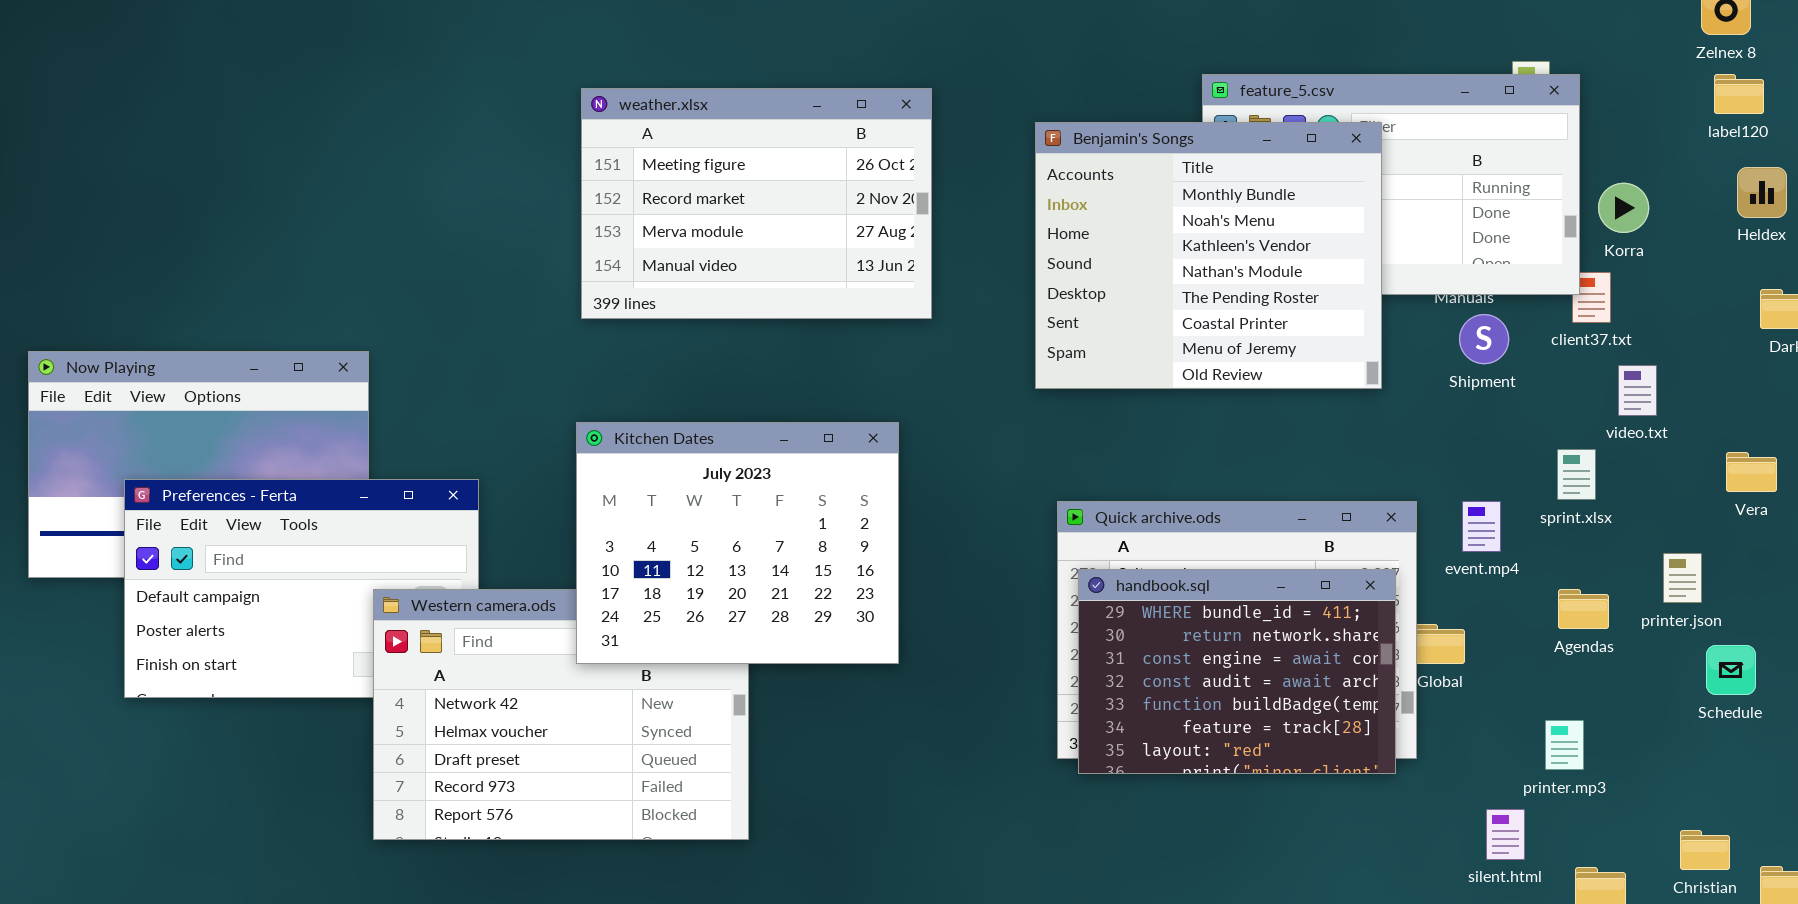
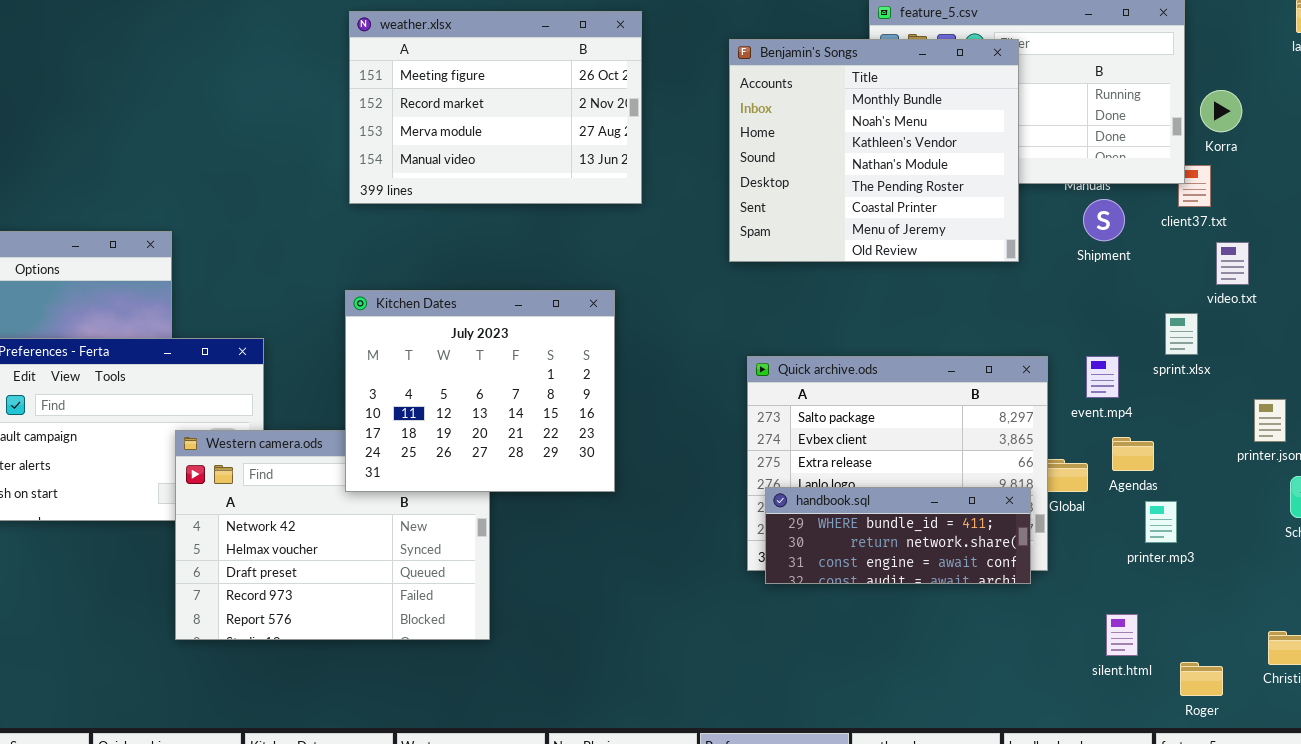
handbook.sql: [1078,569,1396,774] -> [765,487,1031,584], resized
Agendas: [1558,589,1609,629] -> [1112,437,1154,471], moved
printer.mp3: [1545,720,1584,770] -> [1145,501,1177,543], moved

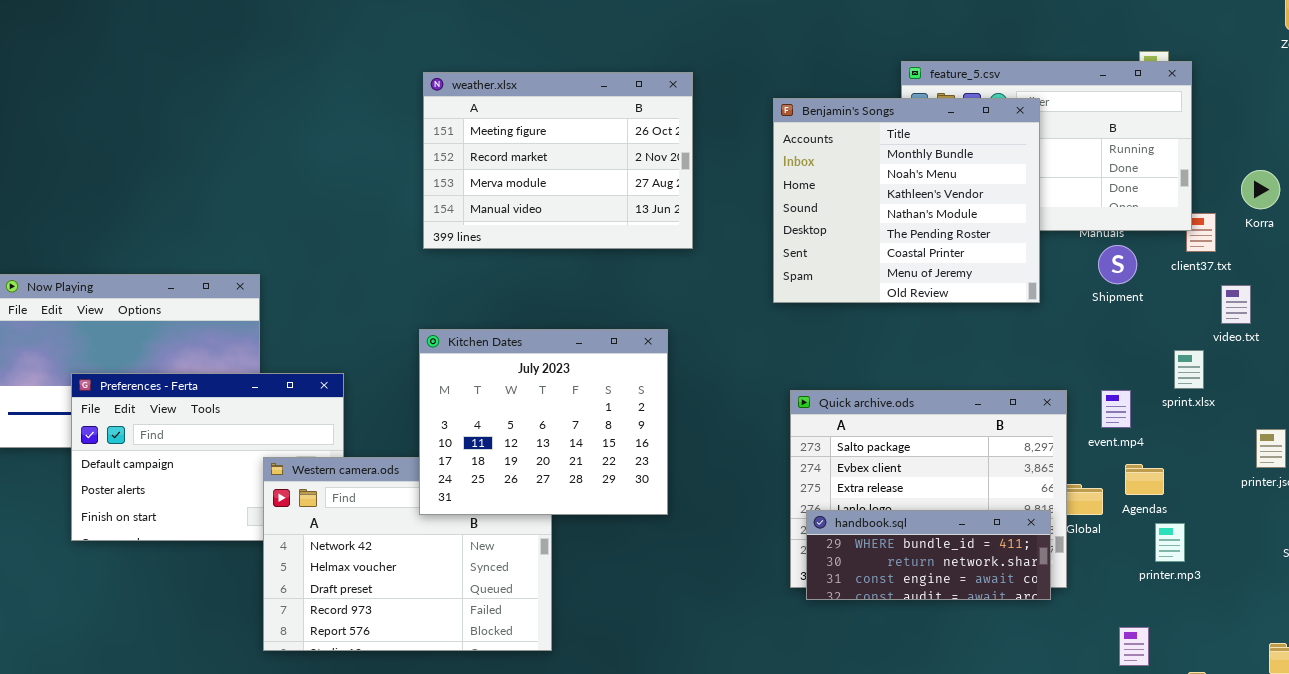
Korra: [1200,90,1242,132] -> [1241,170,1280,209], moved

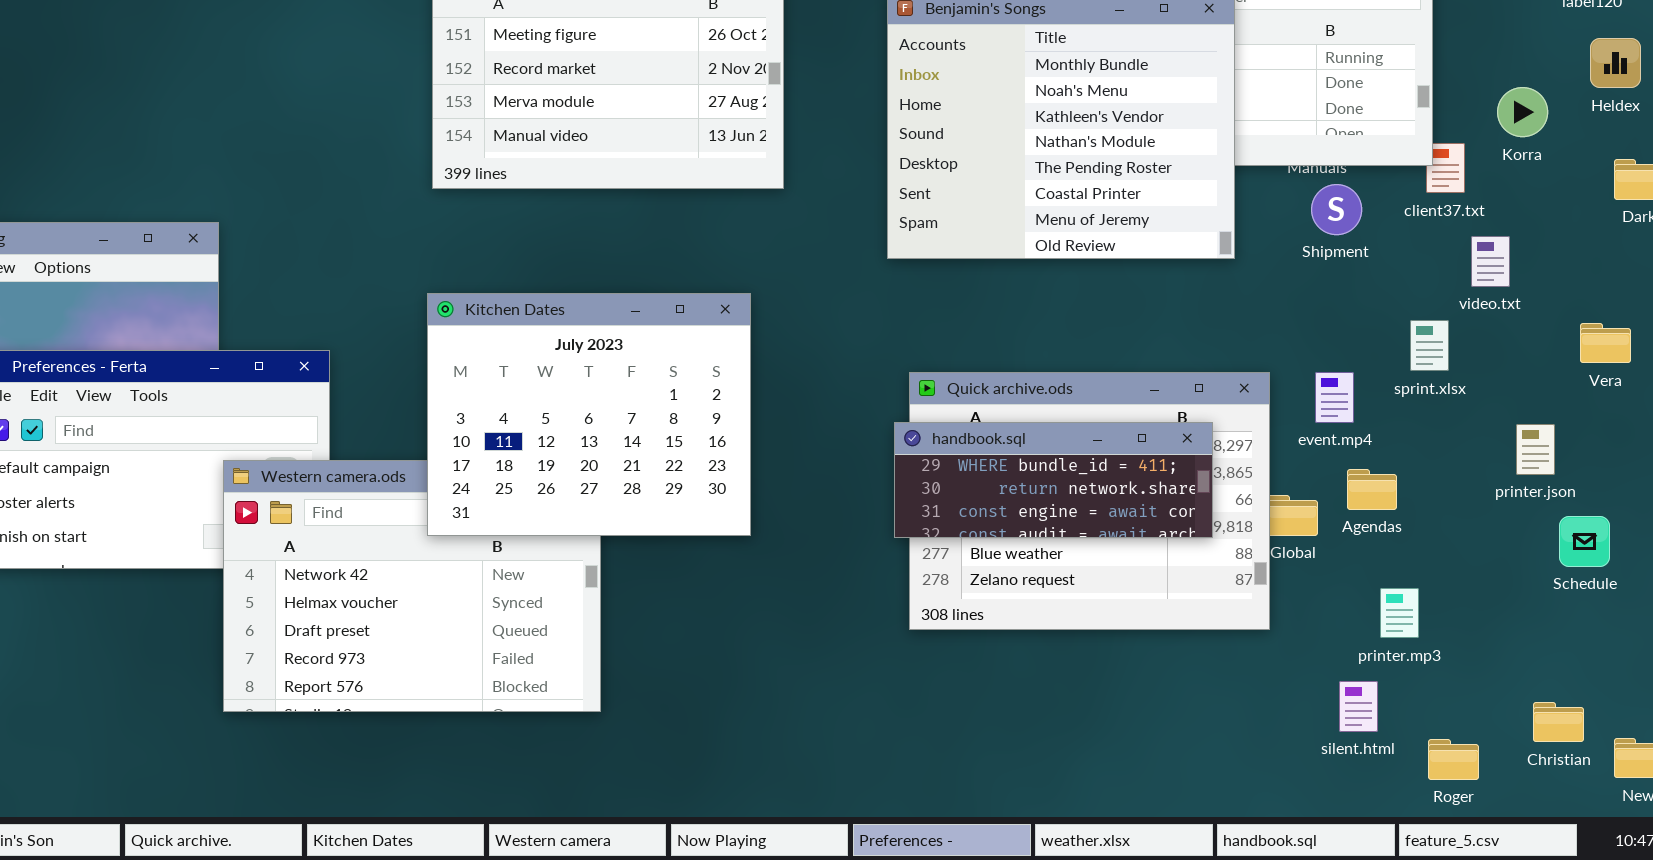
handbook.sql: [806,510,1051,600] -> [894,422,1213,538], moved
printer.mp3: [1155,523,1185,562] -> [1380,588,1419,638], moved

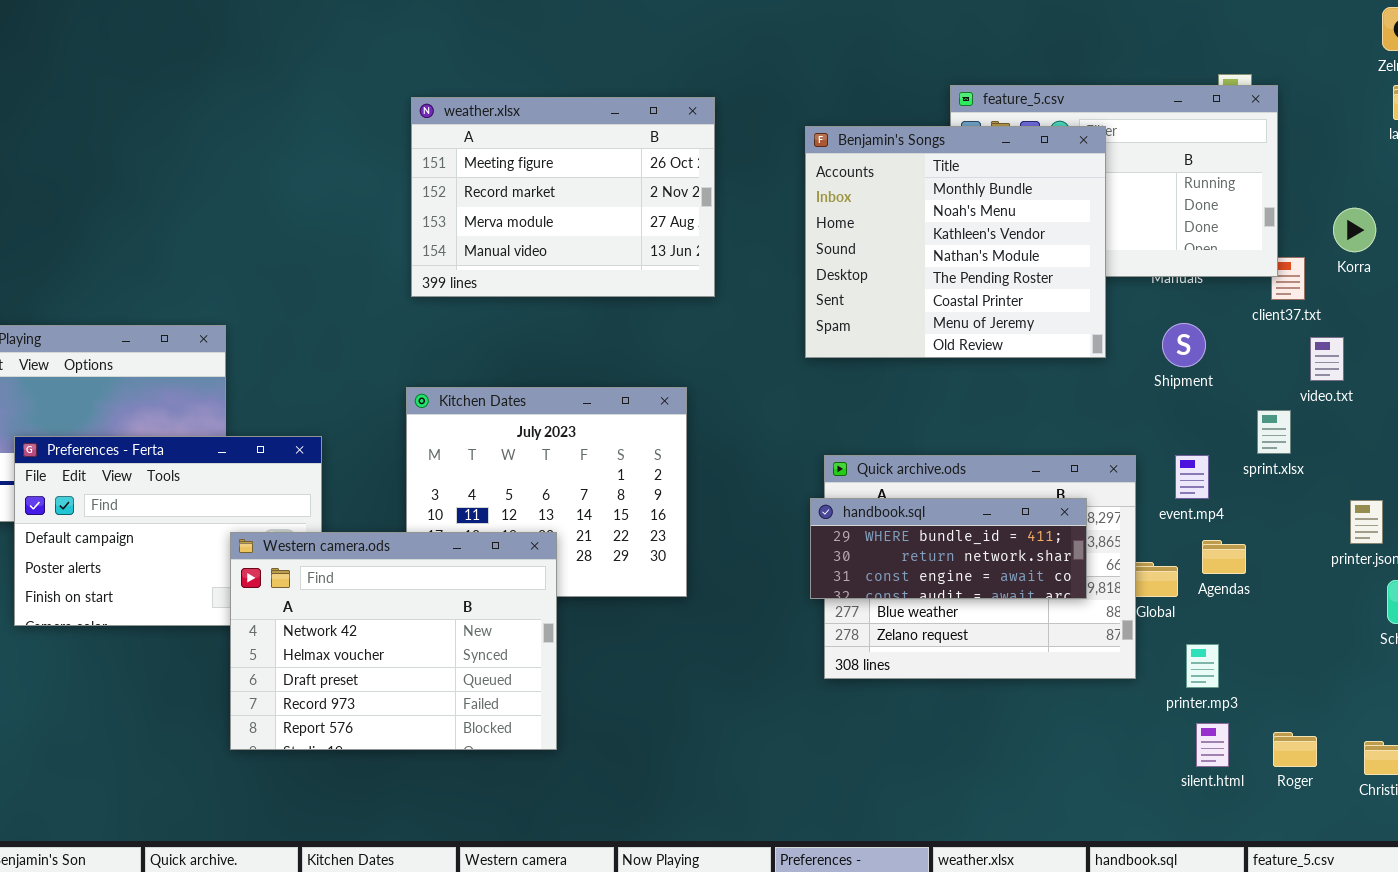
Shipment: [1311,184,1362,235] -> [1162,323,1206,367], moved
Western camera.ods: [223,460,601,712] -> [230,532,557,750], raised
printer.mp3: [1380,588,1419,638] -> [1186,644,1219,688], moved
Roger: [1428,739,1479,780] -> [1273,732,1317,767], moved

